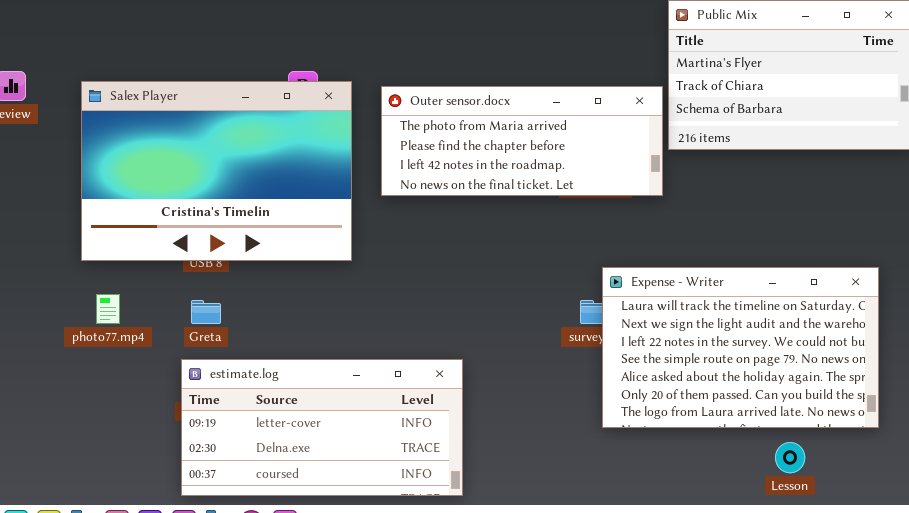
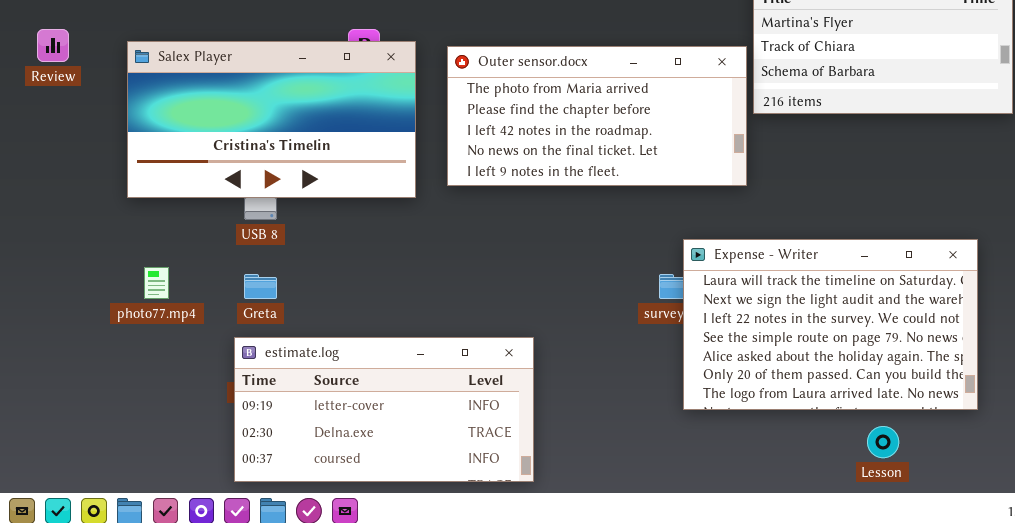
Salex Player: [81,81,352,261] -> [127,41,416,198], resized
Outer sensor.docx: [381,86,663,196] -> [447,46,747,186], resized

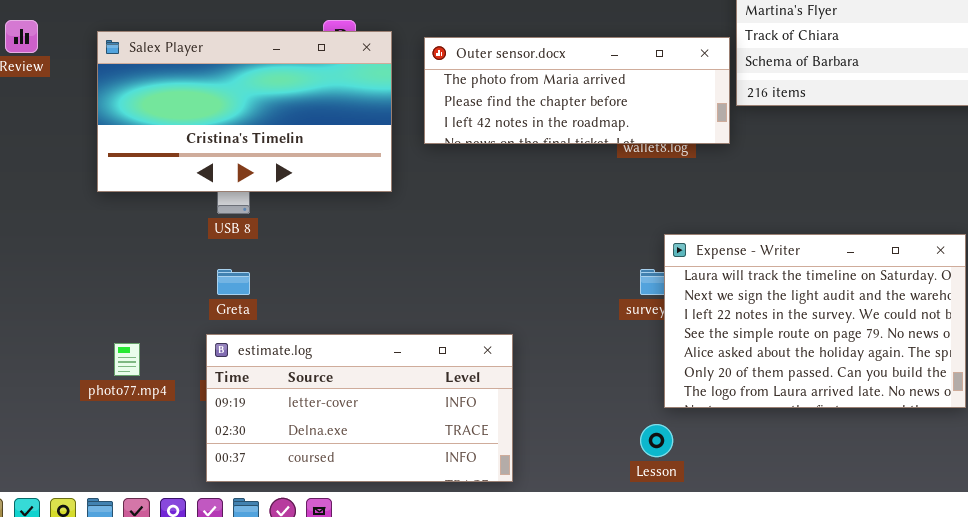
Outer sensor.docx: [447,46,747,186] -> [424,37,730,144], resized
photo77.mp4: [144,267,169,299] -> [114,343,140,376], moved
Lesson: [867,426,899,458] -> [640,424,673,457], moved

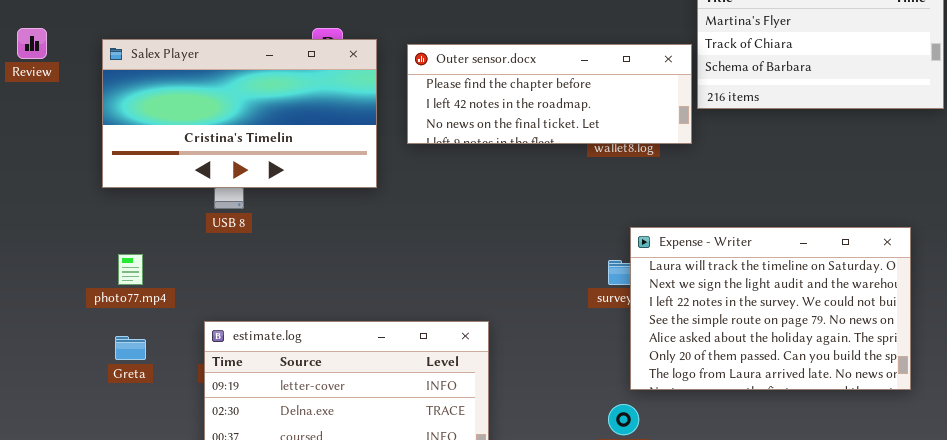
Outer sensor.docx: [424,37,730,144] -> [407,44,692,144], scrolled down 1 row
Greta: [217,269,250,295] -> [115,336,146,360], moved
photo77.mp4: [114,343,140,376] -> [118,254,143,285], moved

